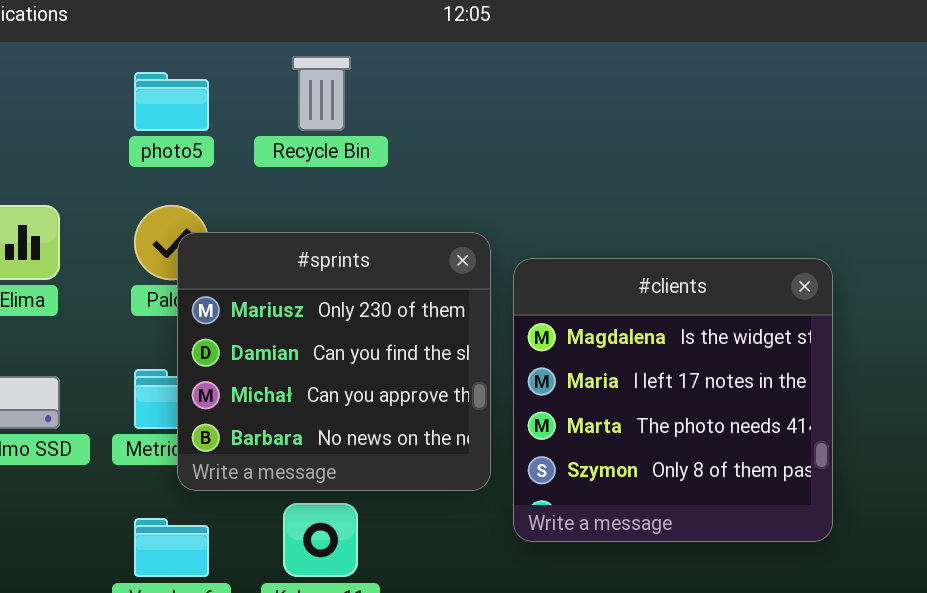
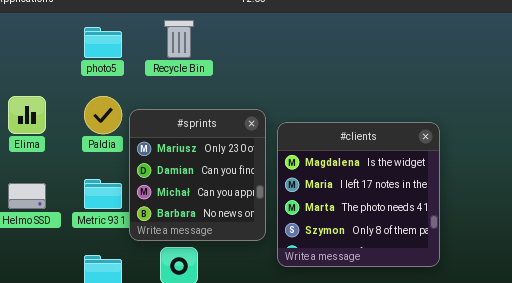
#sprints: [177,232,491,491] -> [129,109,266,241], resized

